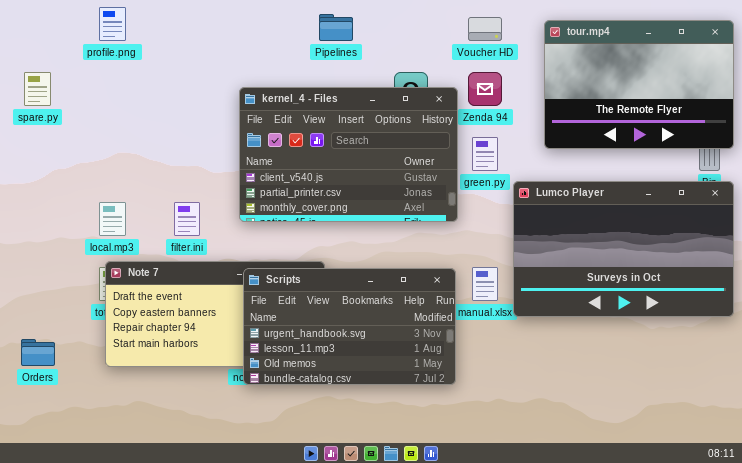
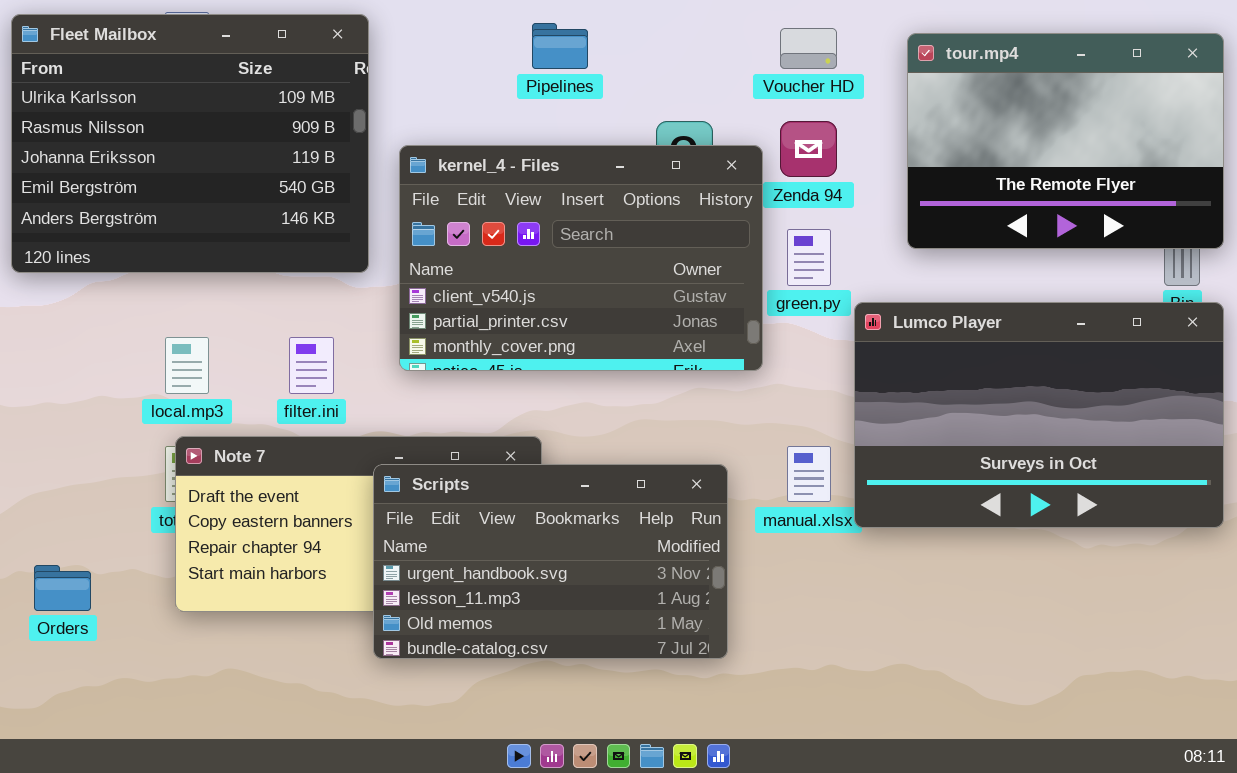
Fleet Mailbox: none -> [11,14,369,273], opened
Scripts: [243,268,456,385] -> [373,464,728,659], moved

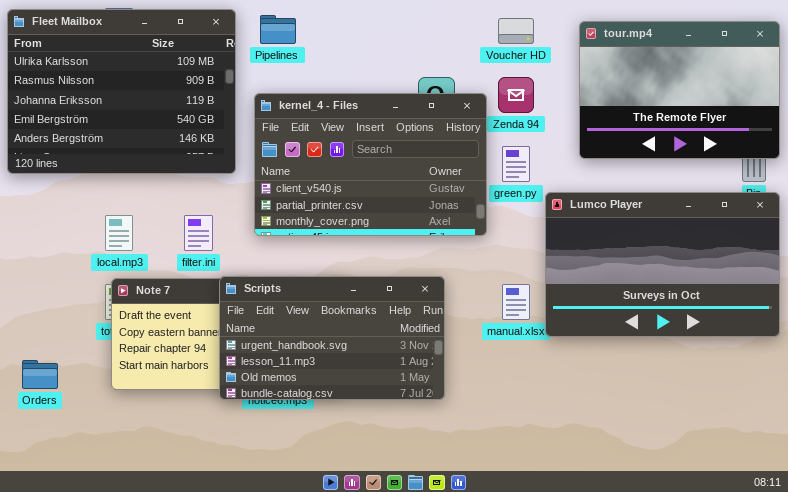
Pipelines: [532,23,588,69] -> [260,15,296,44], moved
Scripts: [373,464,728,659] -> [219,276,445,400], moved

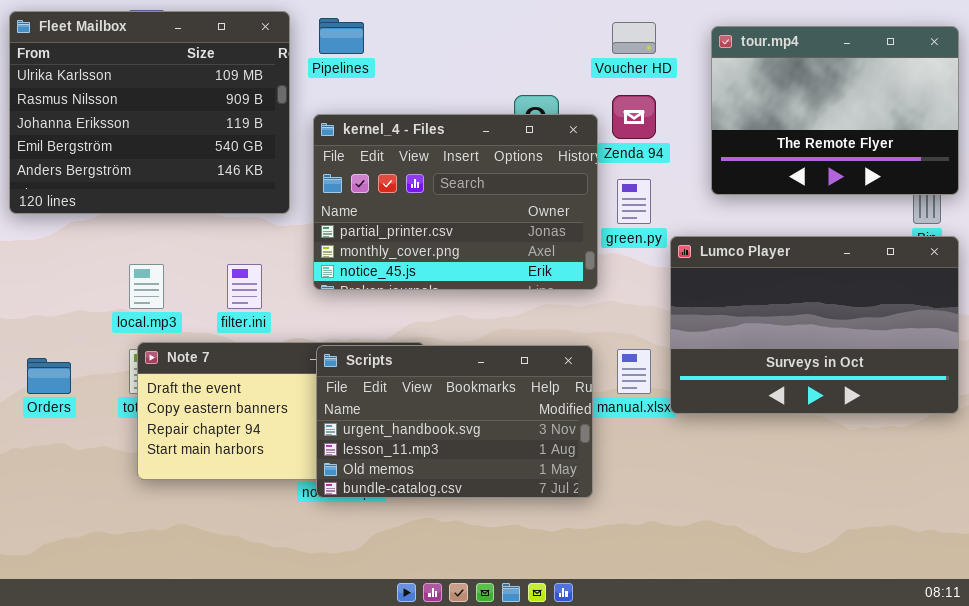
kernel_4 - Files: [254,93,487,236] -> [313,114,598,290], scrolled down 1 row
Scripts: [219,276,445,400] -> [316,345,593,498], moved
Orders: [22,360,58,389] -> [27,358,71,394], moved

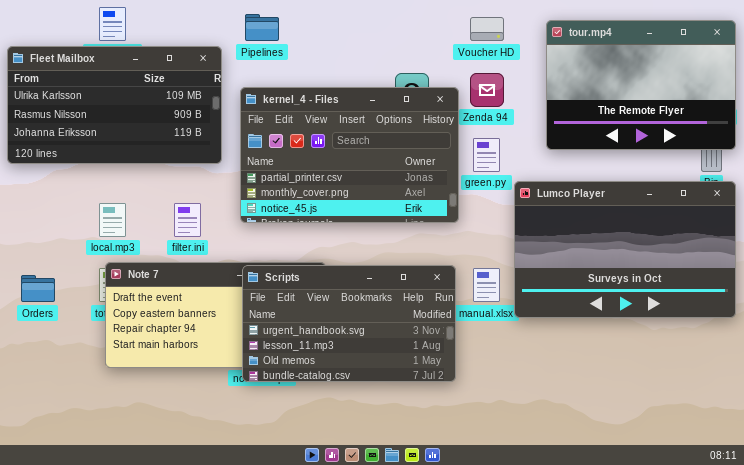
Fleet Mailbox: [9,11,290,214] -> [7,46,222,164], resized

